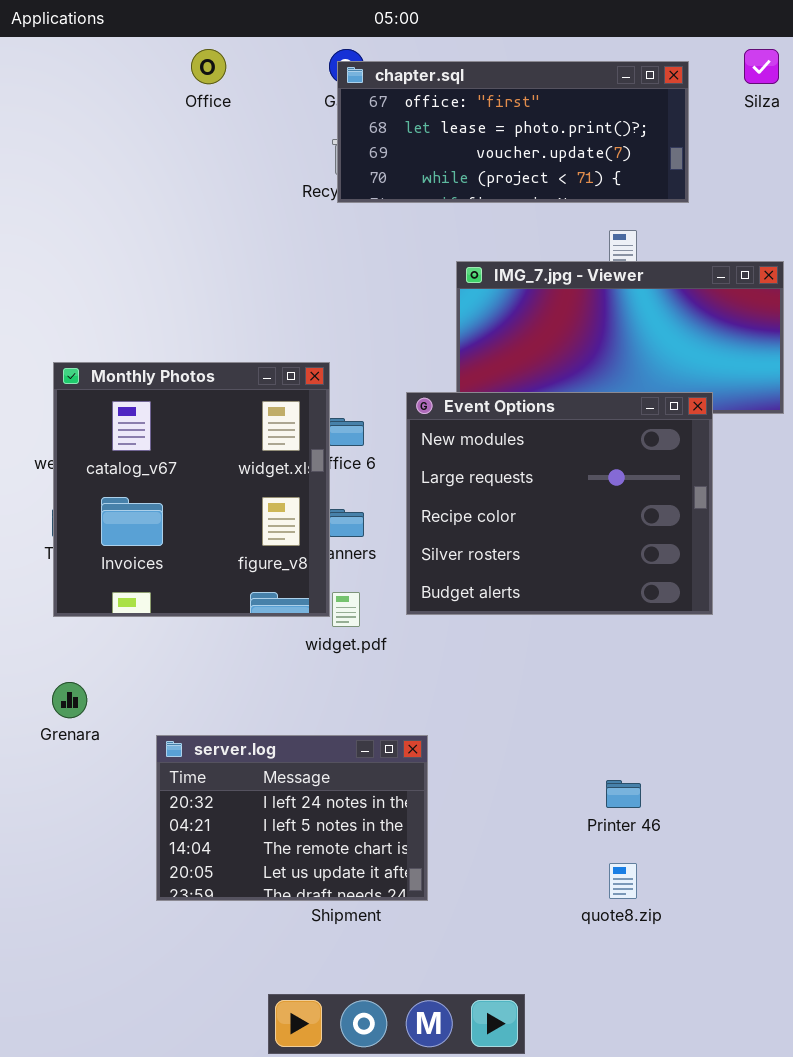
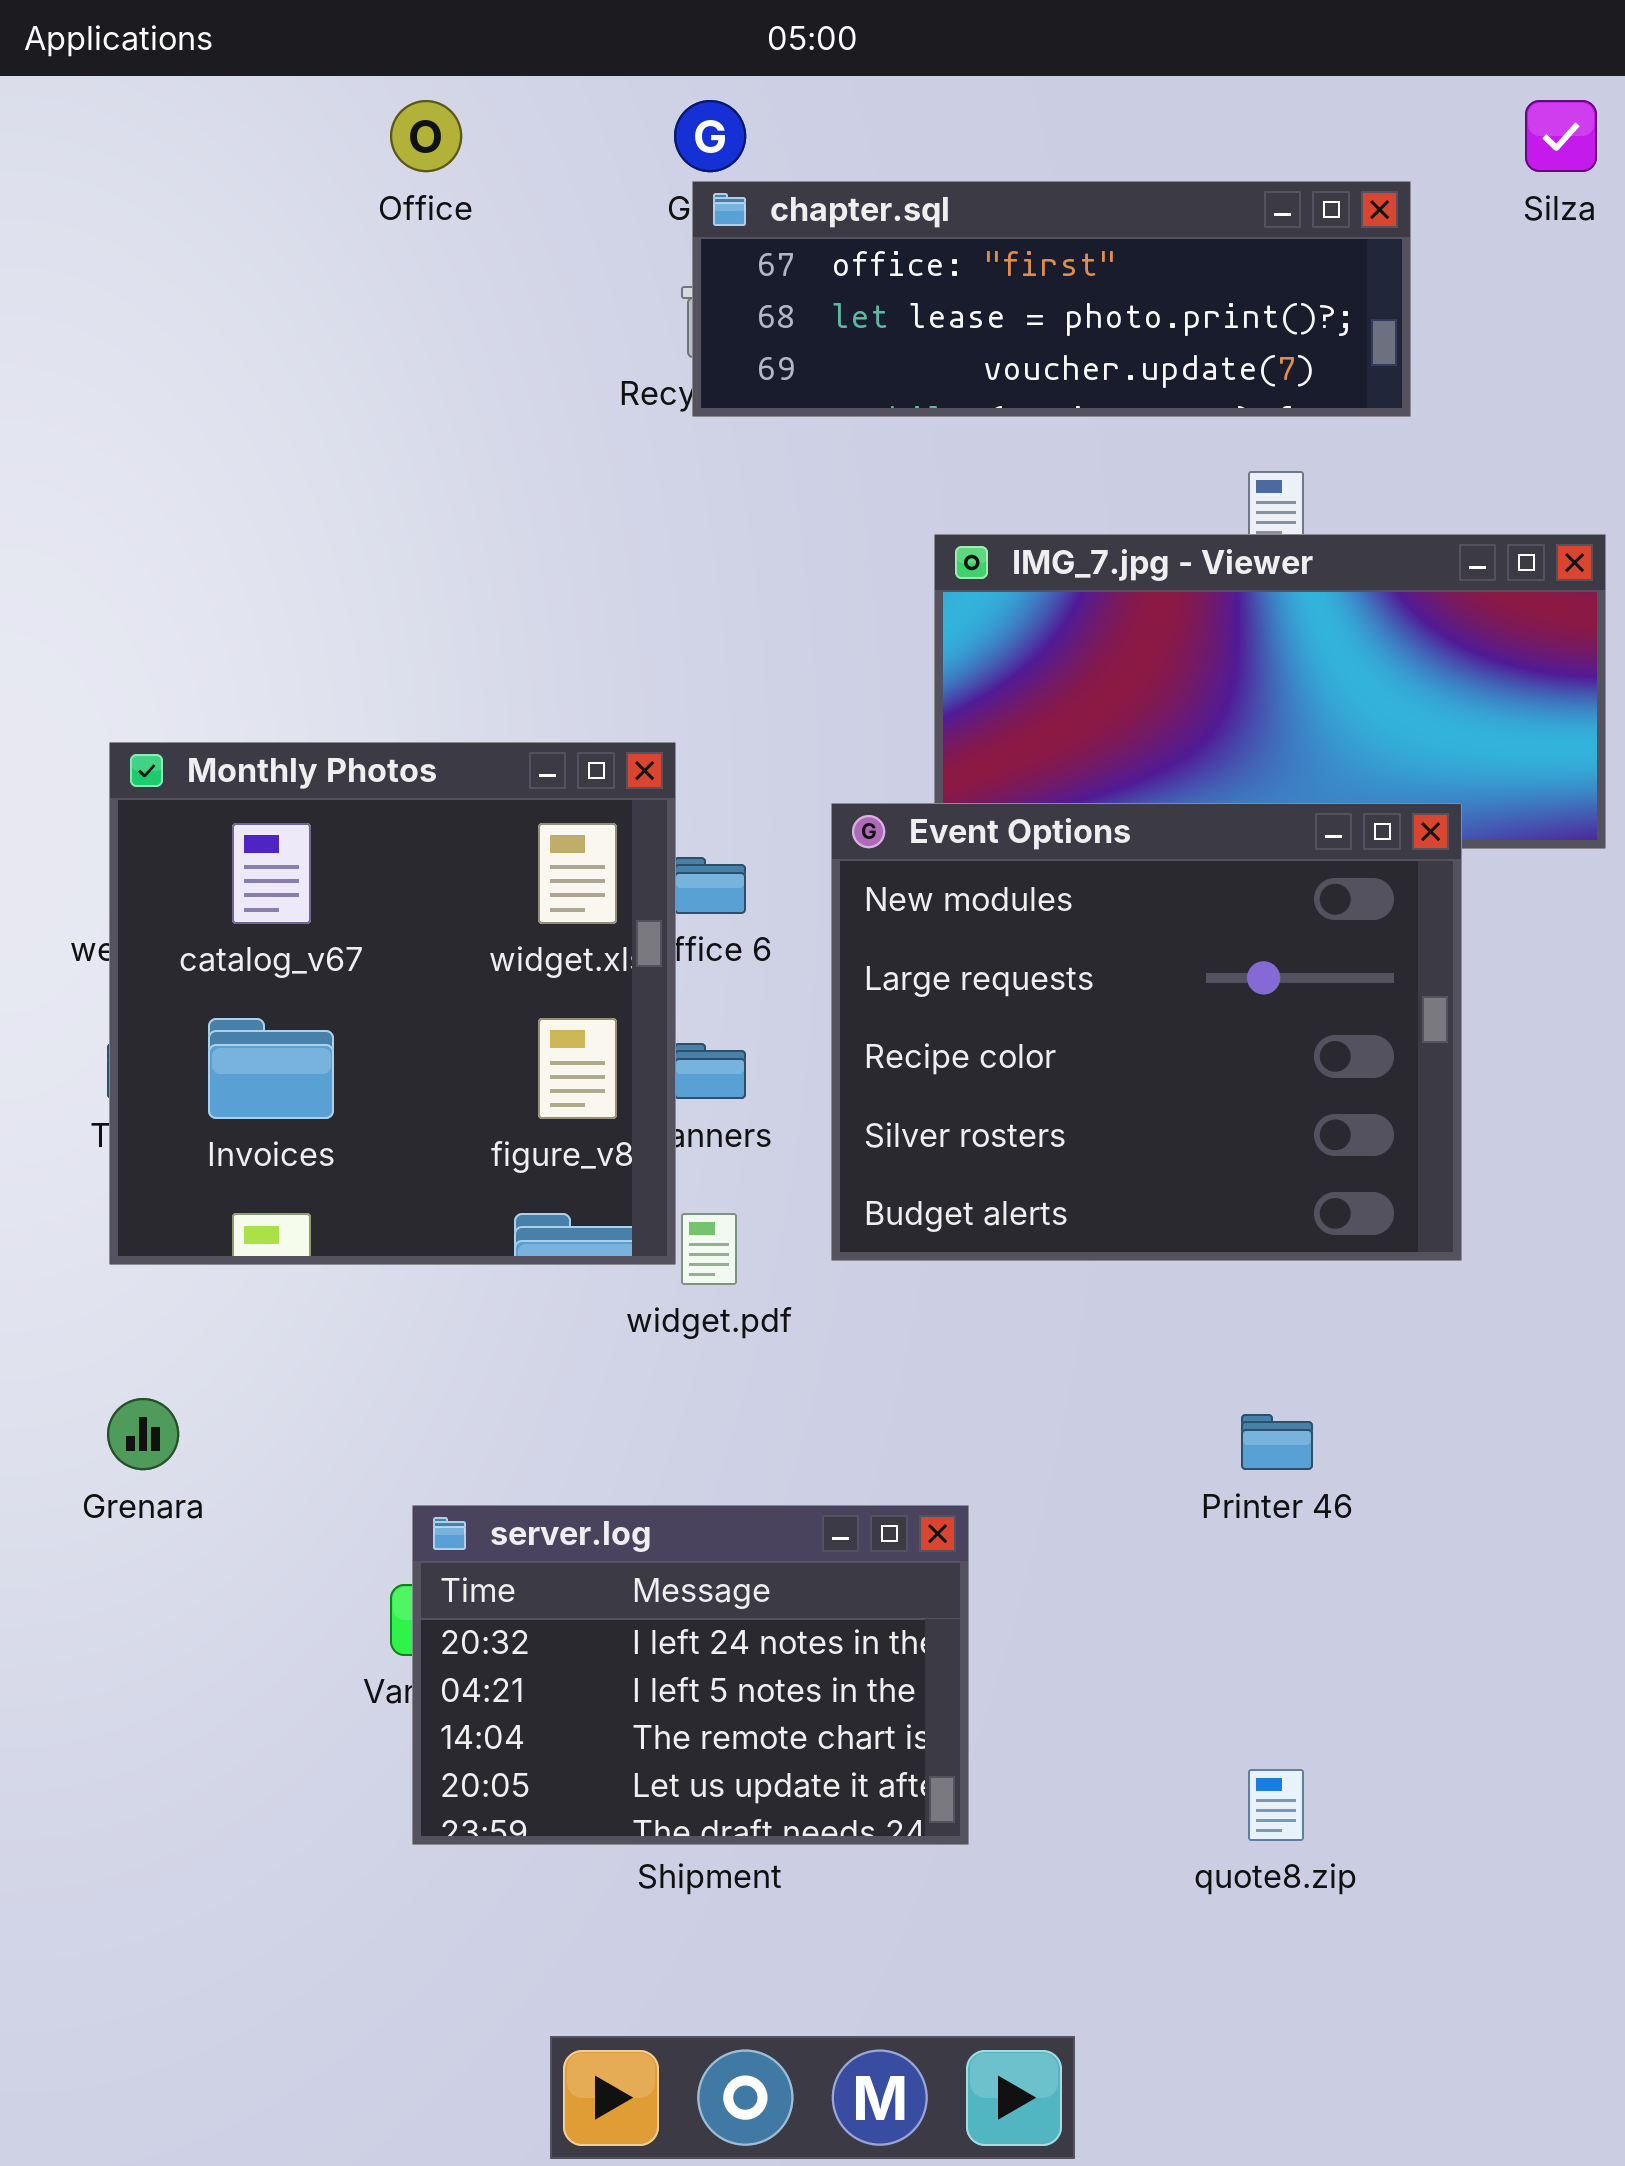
chapter.sql: [337,61,689,203] -> [692,181,1411,417], resized
server.log: [156,735,428,901] -> [412,1505,969,1845], moved
Printer 46: [606,780,641,808] -> [1241,1414,1313,1470], moved

